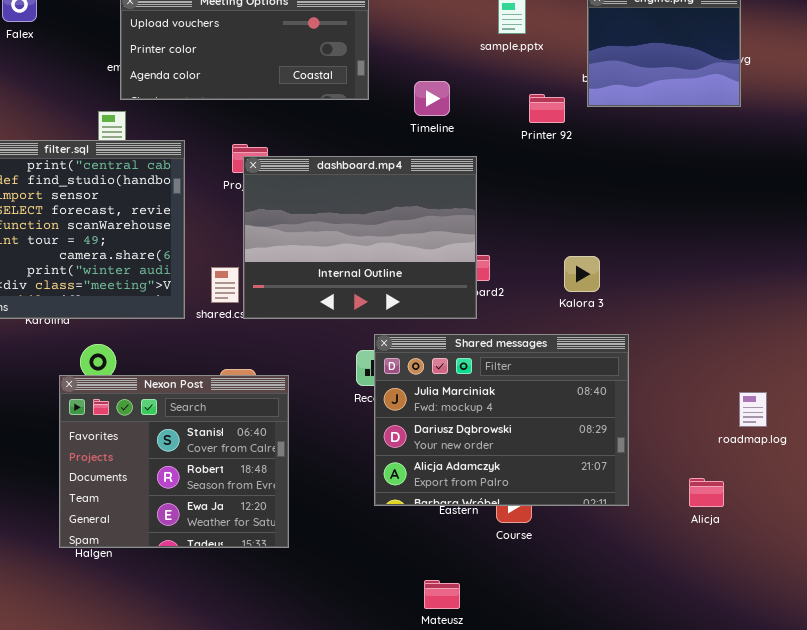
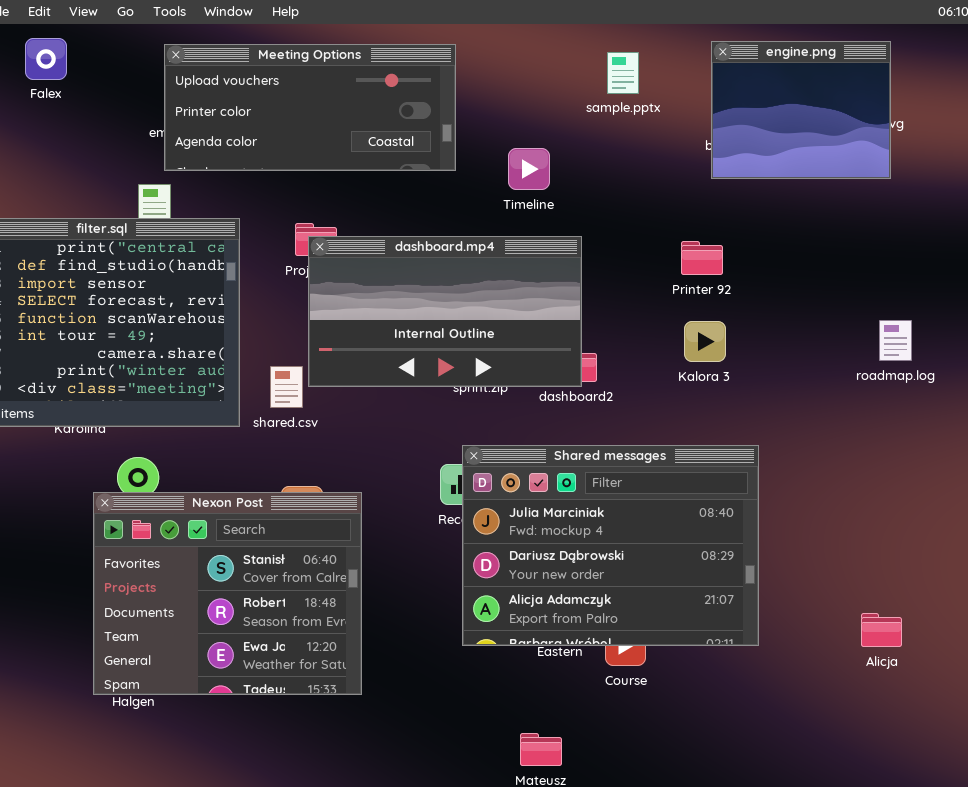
Printer 92: [529,94,565,123] -> [681,241,723,275], moved
dashboard.mp4: [243,156,477,319] -> [308,236,582,387], resized
Kalora 3: [564,256,600,292] -> [684,321,726,362], moved
roadmap.log: [739,392,767,427] -> [879,320,912,361], moved
Alicja: [689,478,724,507] -> [861,613,902,647], moved

